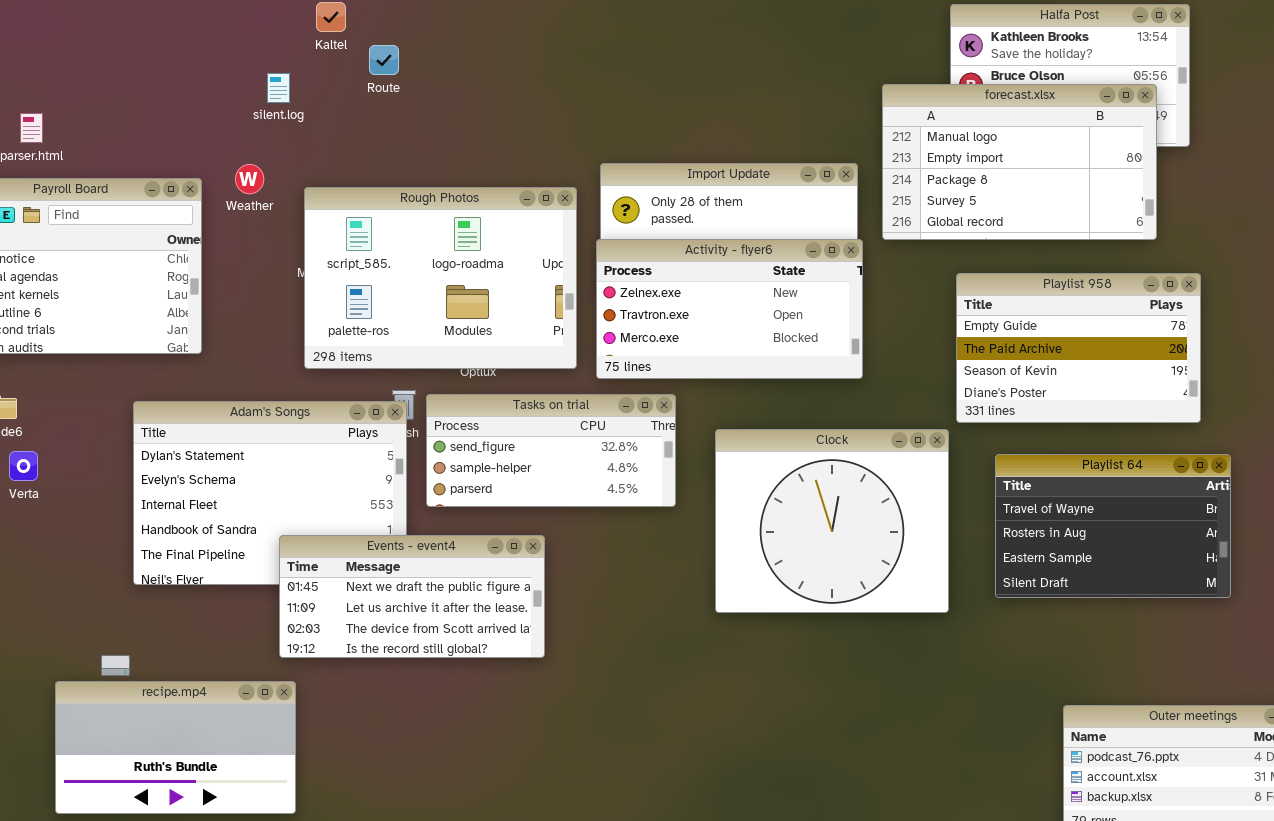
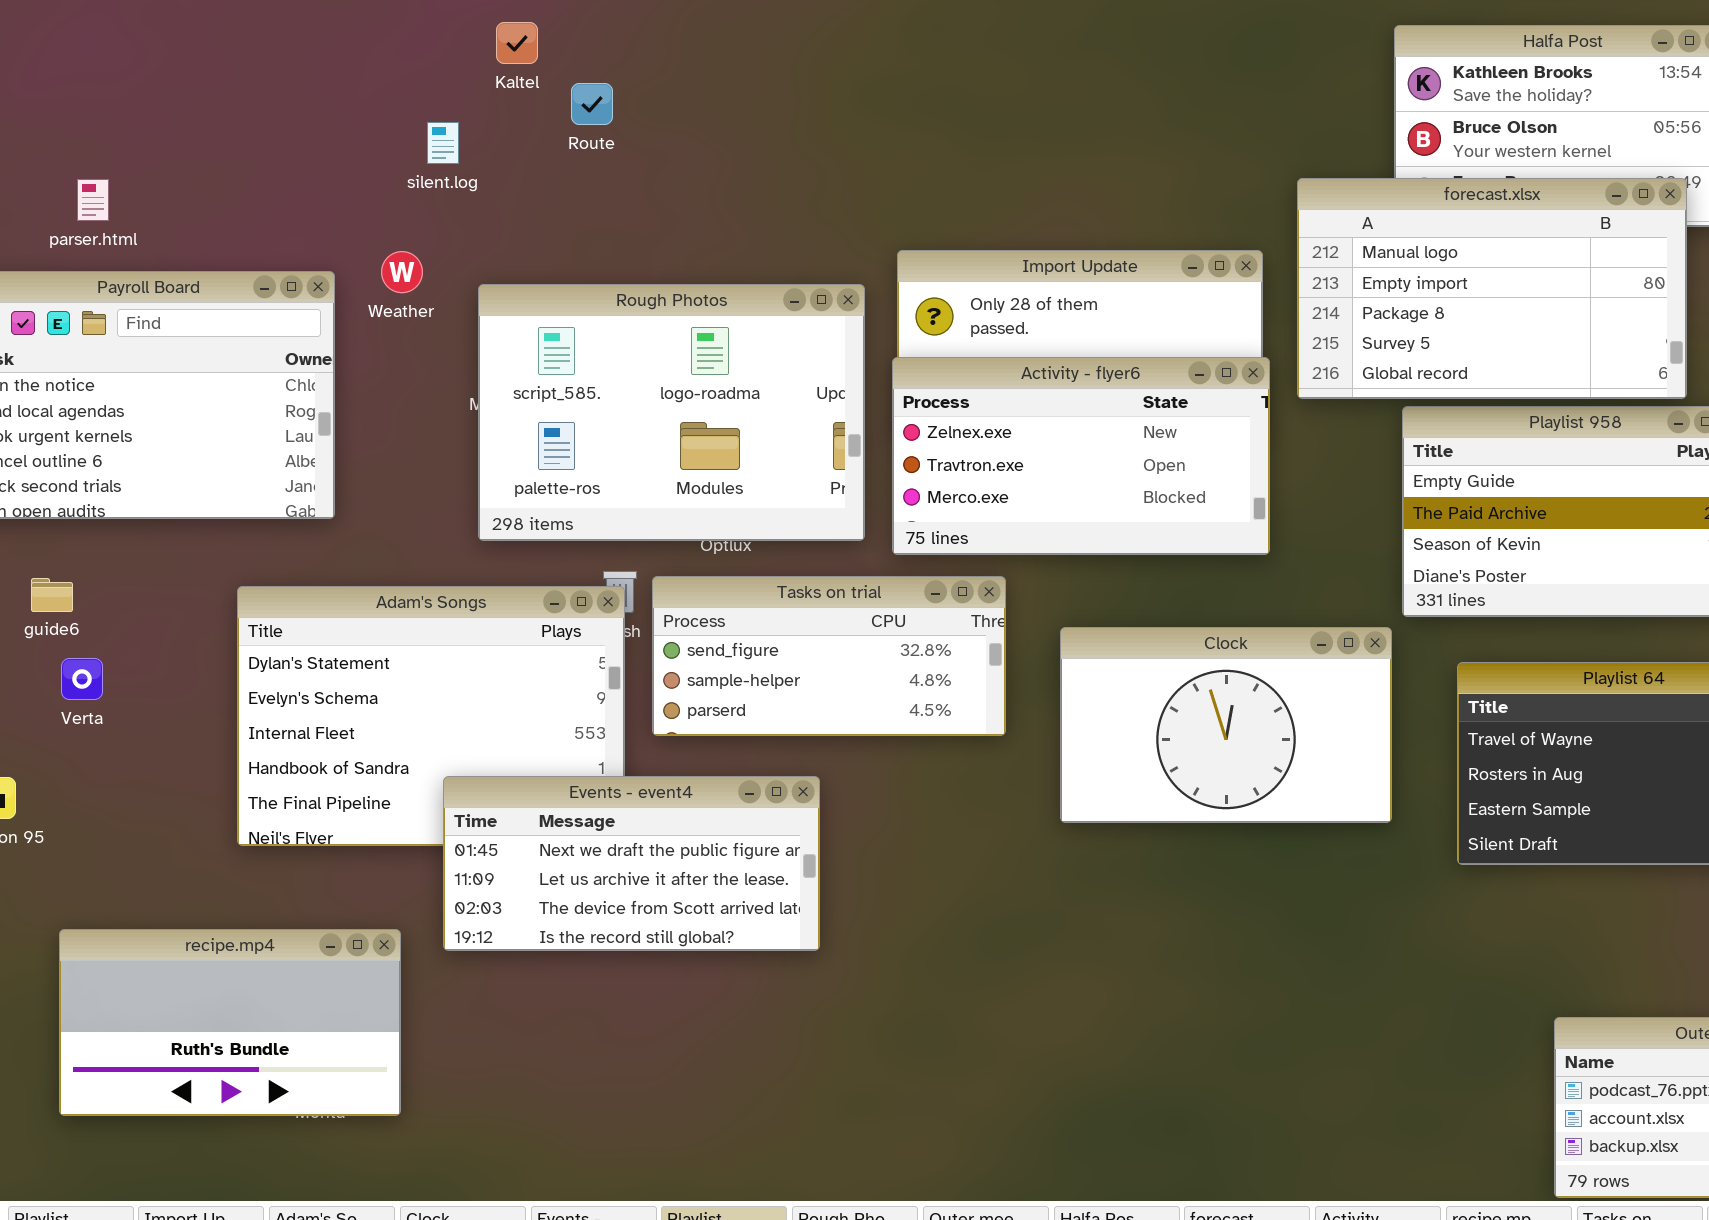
forecast.xlsx: [882,84,1157,240] -> [1297,178,1687,399], moved
Clock: [715,429,949,613] -> [1060,627,1392,823], resized
recipe.mp4: [55,681,296,814] -> [59,929,401,1116], moved

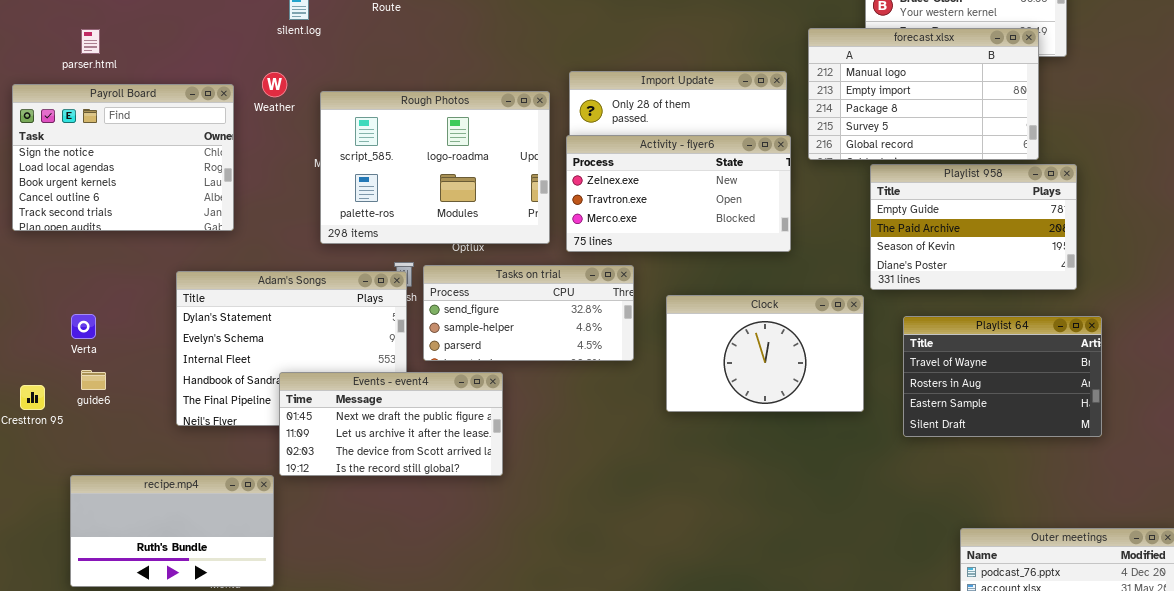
guide6: [31,578,73,612] -> [81,370,106,390], moved
Events - event4: [443,776,820,951] -> [279,372,503,476], moved

